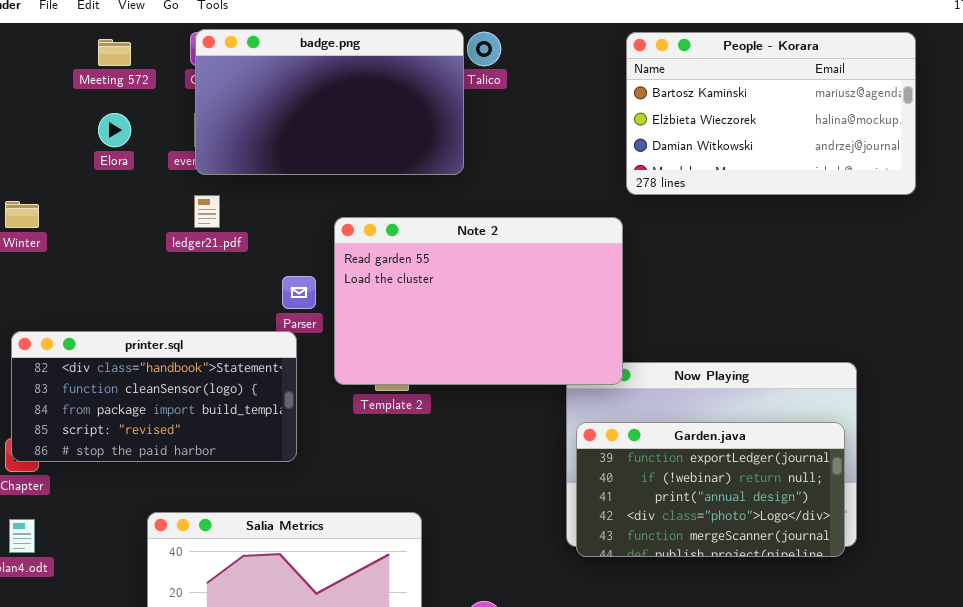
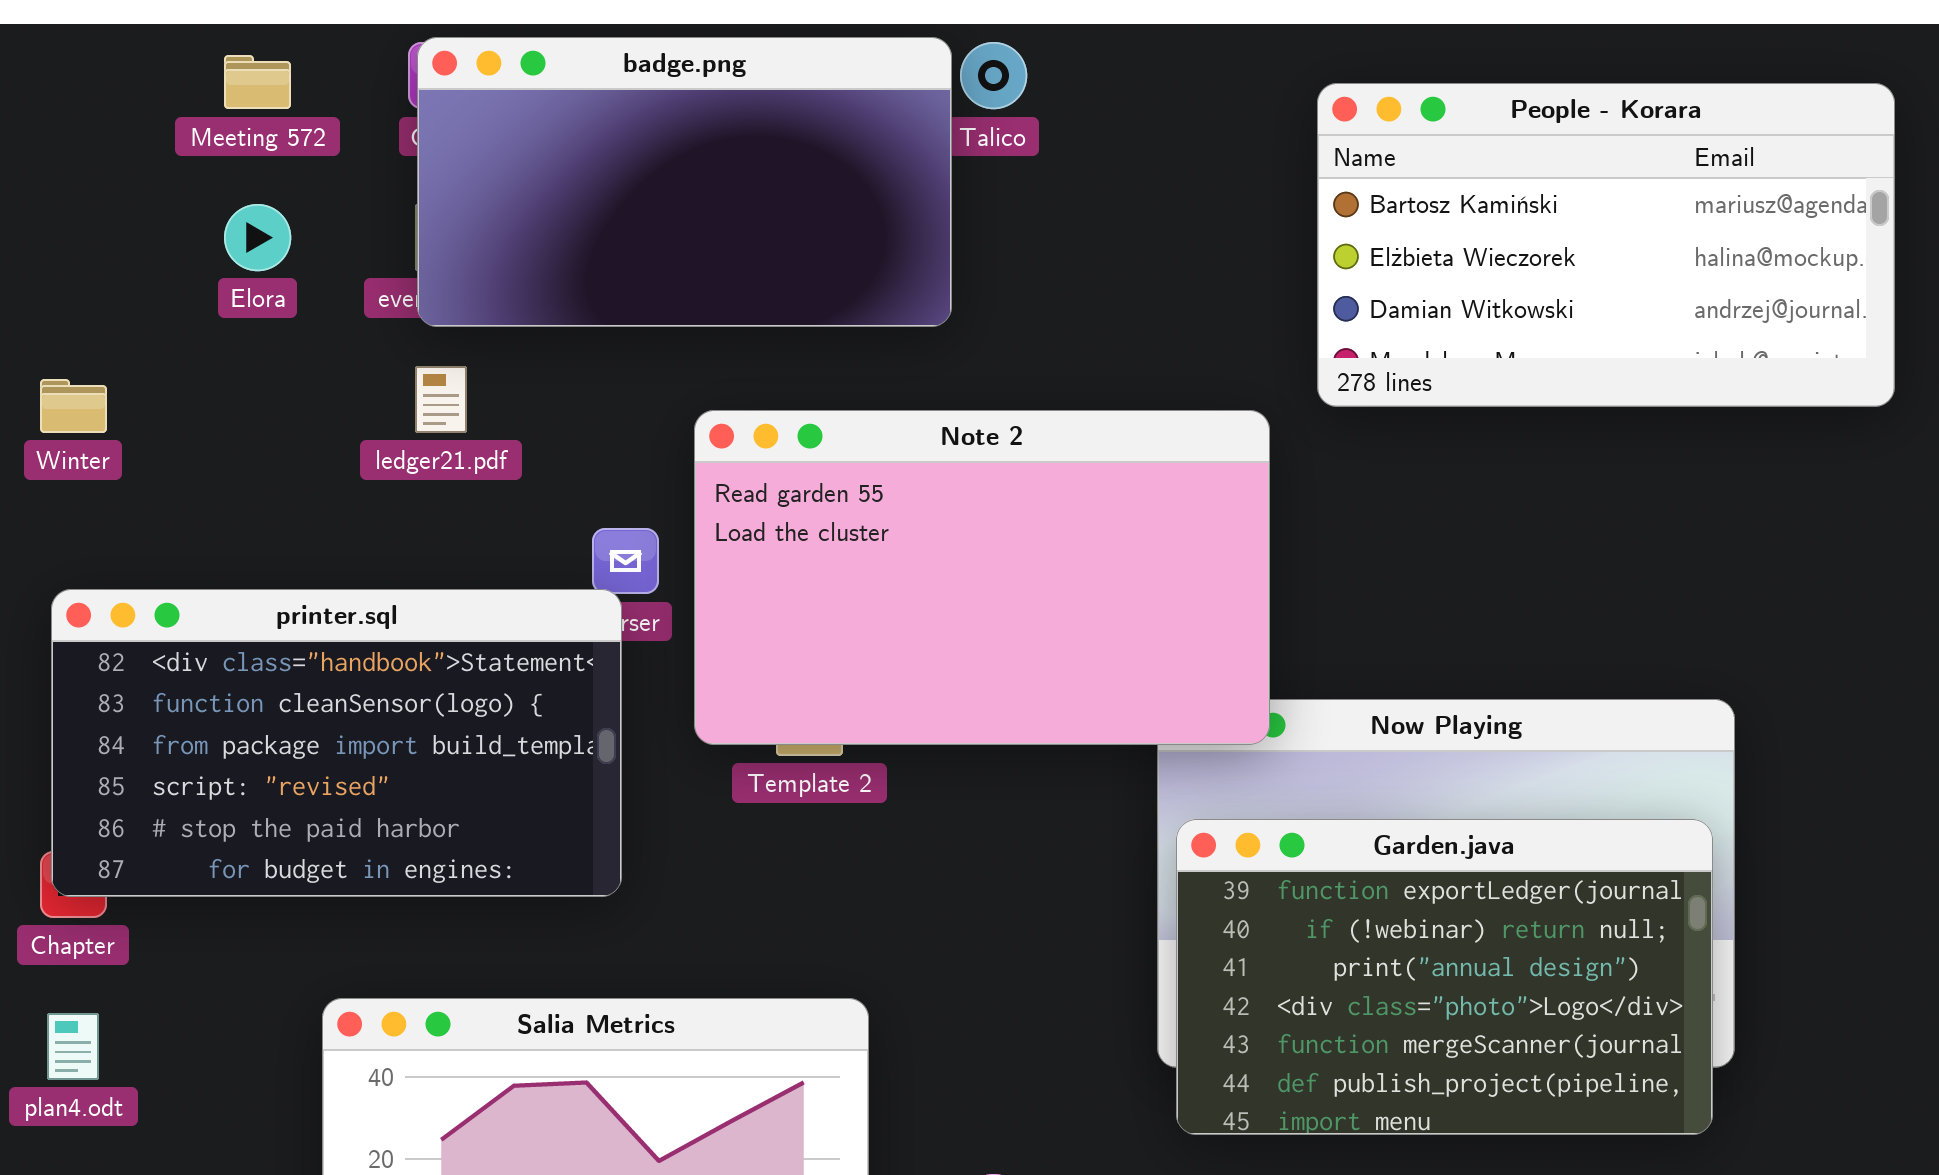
People - Korara: [626,32,916,195] -> [1317,83,1895,407], moved
printer.sql: [11,331,297,462] -> [51,589,622,897], resized
Garden.java: [576,422,845,557] -> [1176,819,1713,1135], resized

